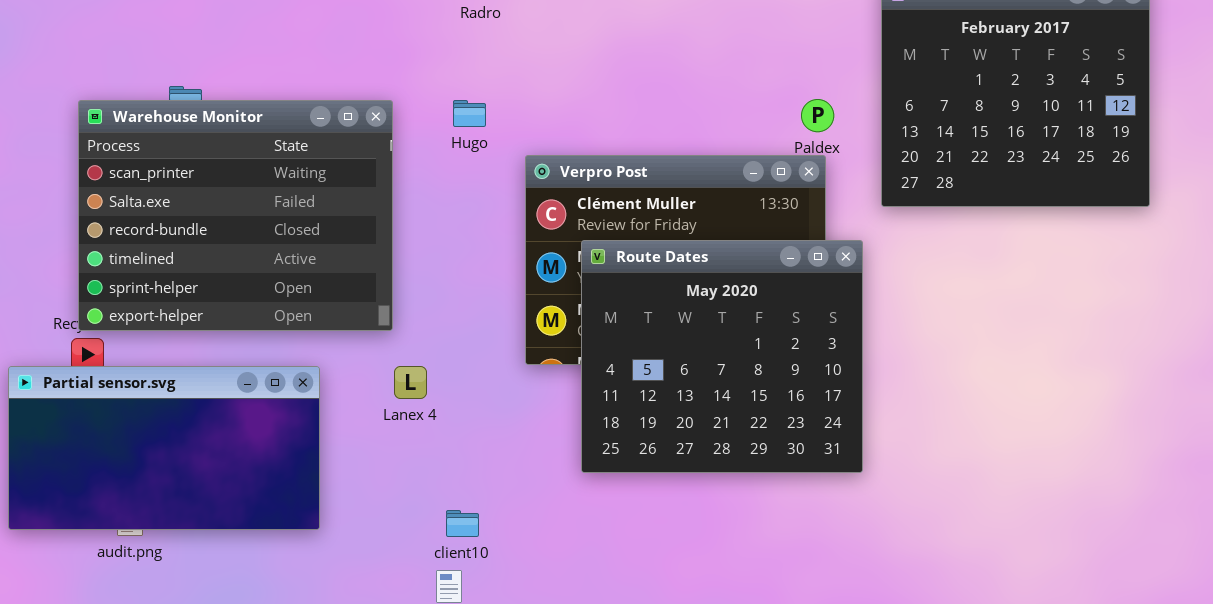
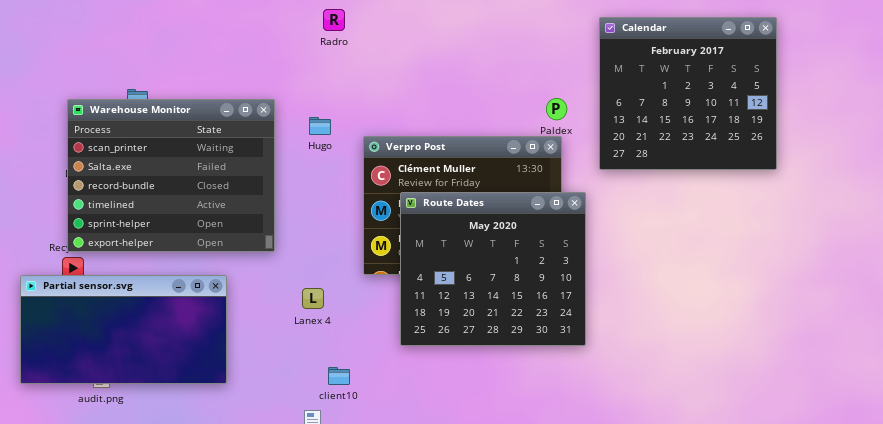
Hugo: [453,100,486,127] -> [309,117,331,135], moved
Lanex 4: [394,366,427,399] -> [302,288,324,309], moved
client10: [446,510,479,537] -> [328,367,350,385], moved

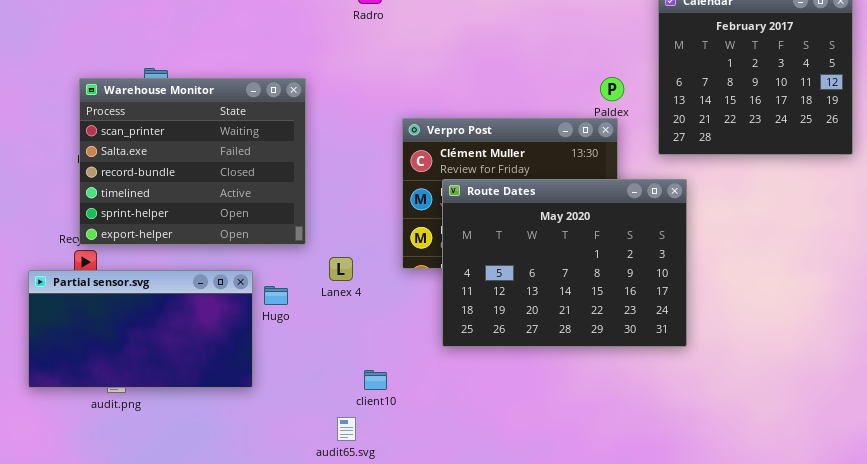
Hugo: [309,117,331,135] -> [264,286,288,305], moved
Route Dates: [400,192,586,346] -> [442,179,687,347], resized
Lanex 4: [302,288,324,309] -> [329,257,353,281], moved

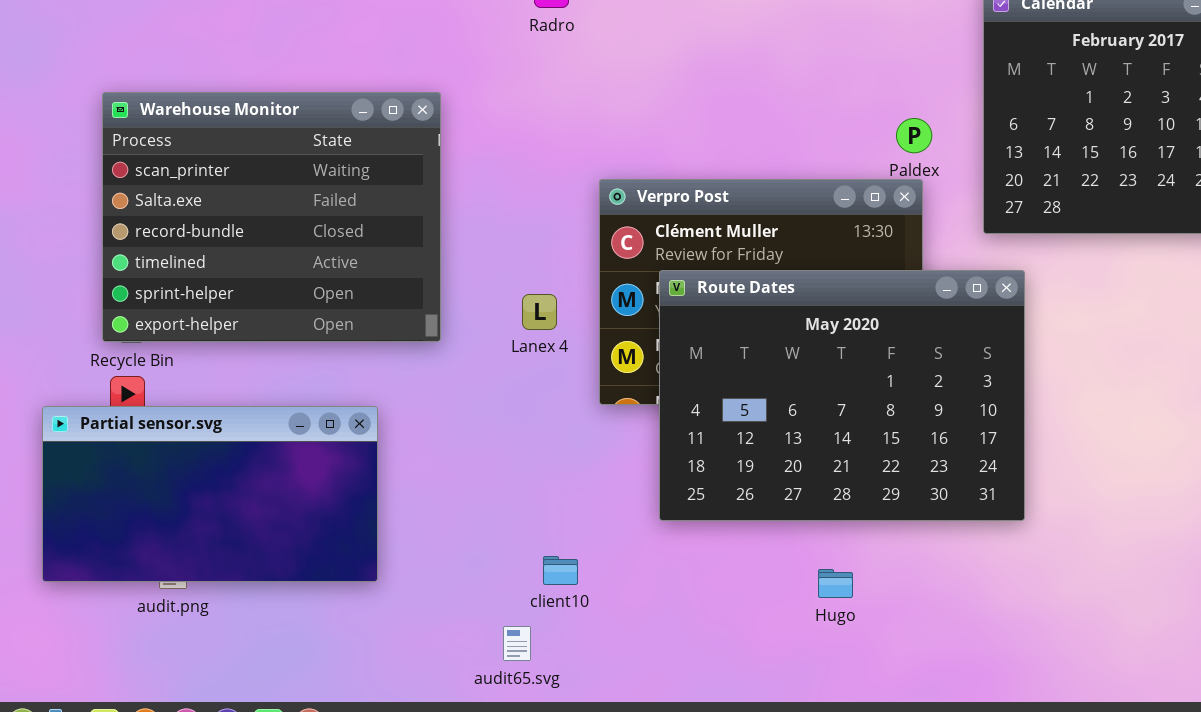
Warehouse Monitor: [79,78,306,245] -> [102,92,441,342], moved
Lanex 4: [329,257,353,281] -> [522,294,557,330], moved
Hugo: [264,286,288,305] -> [818,569,853,598], moved

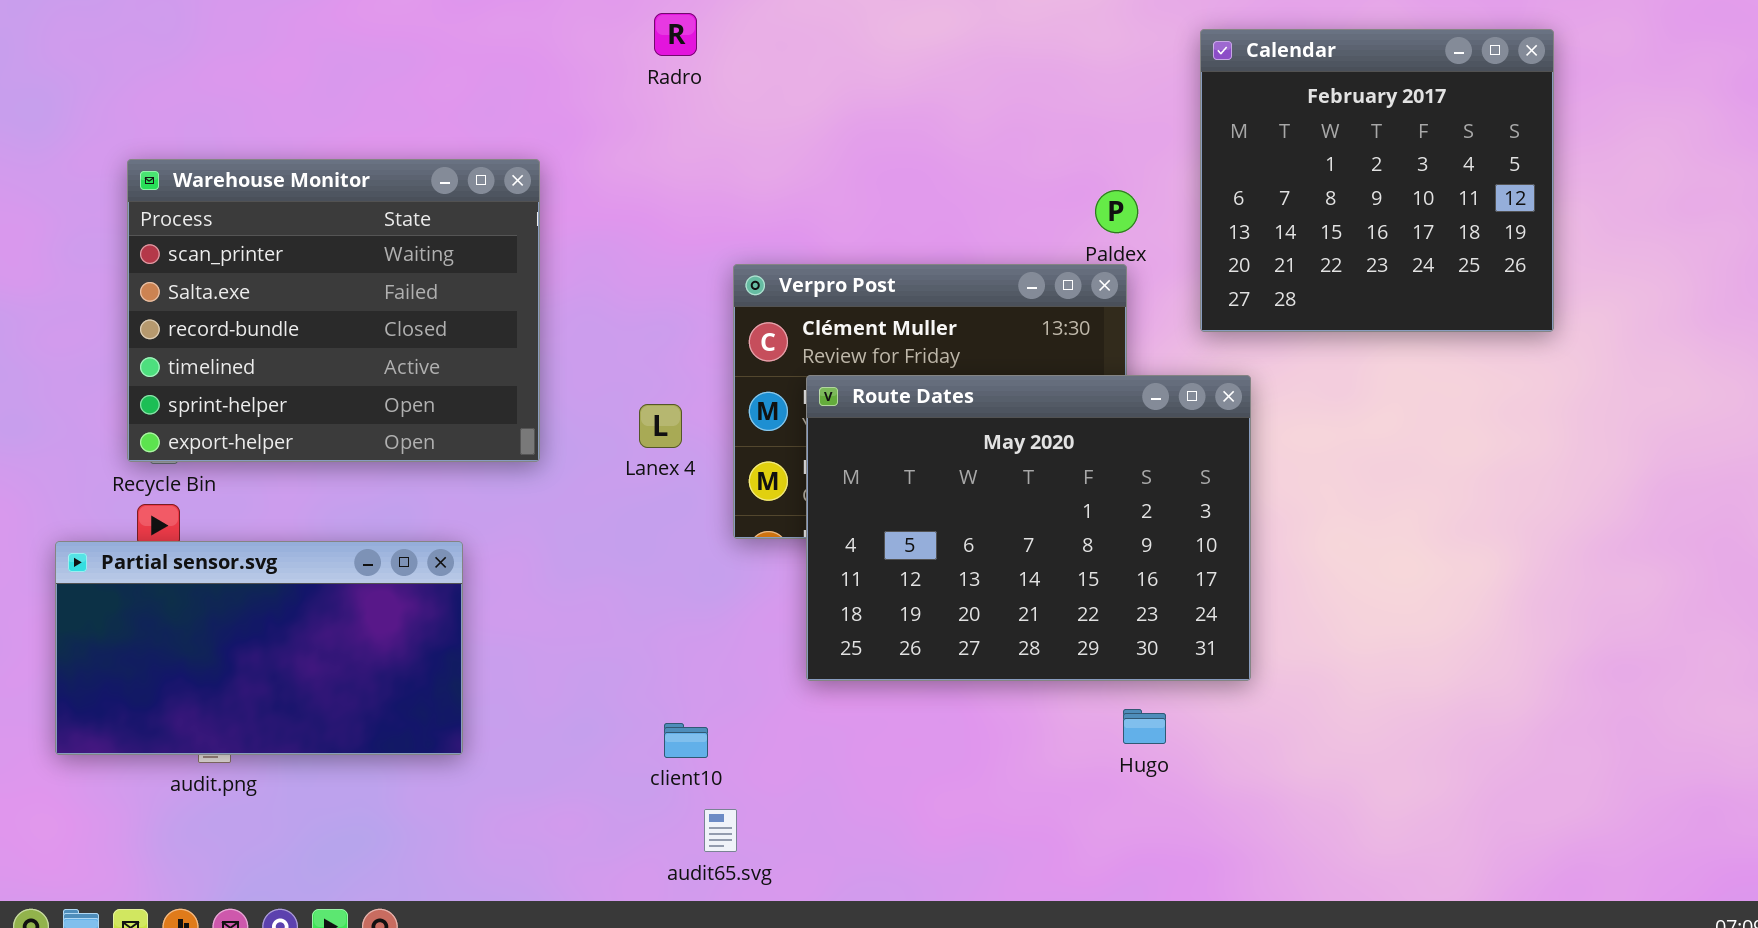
Hugo: [818,569,853,598] -> [1123,709,1166,744], moved
audit65.svg: [503,626,531,661] -> [704,809,737,852], moved

